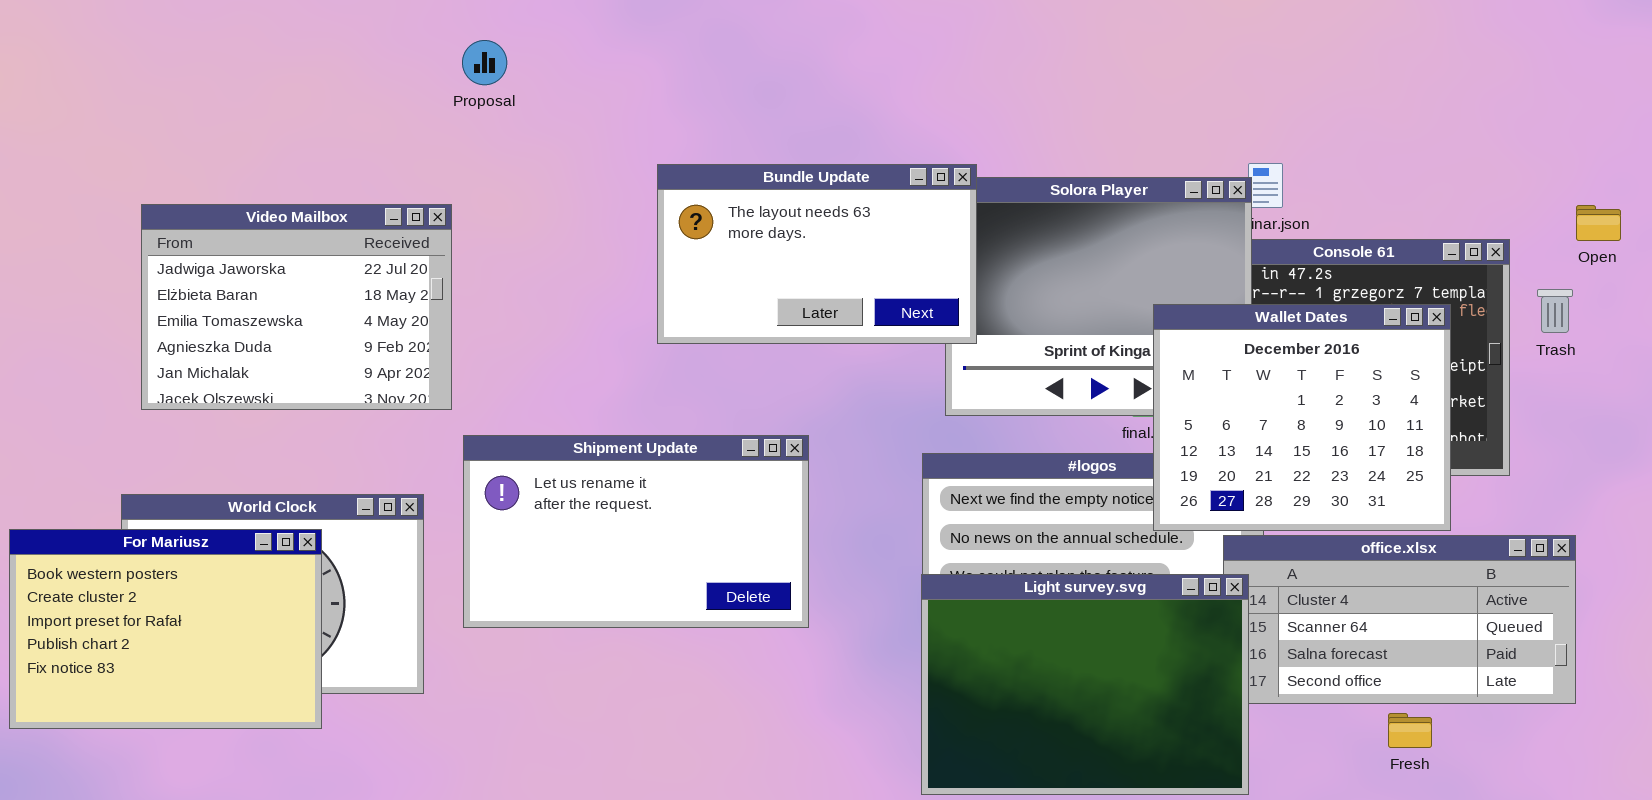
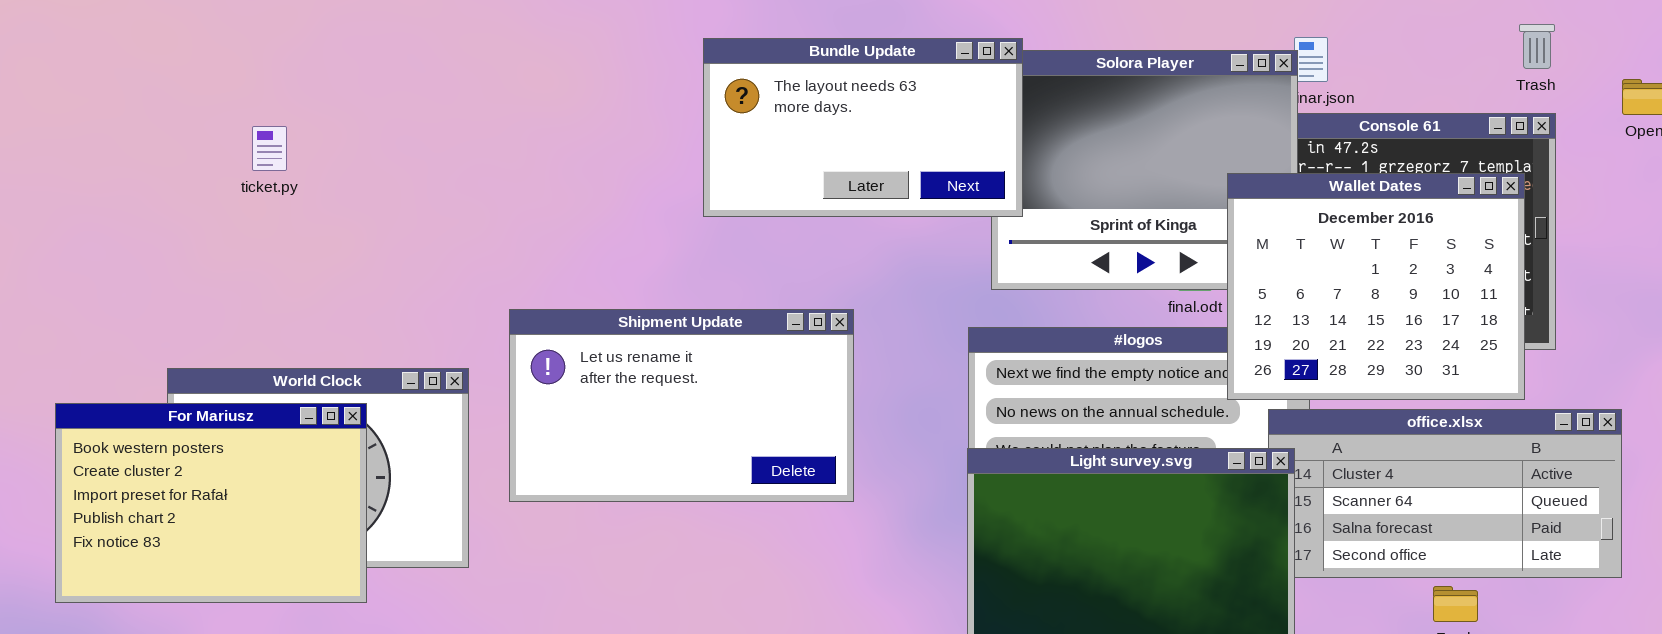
Video Mailbox: [141,204,452,410] -> none, closed
Trash: [1537,289,1573,333] -> [1519,24,1555,69], moved
Wallet Dates: [1153,304,1451,531] -> [1227,173,1525,400], moved

